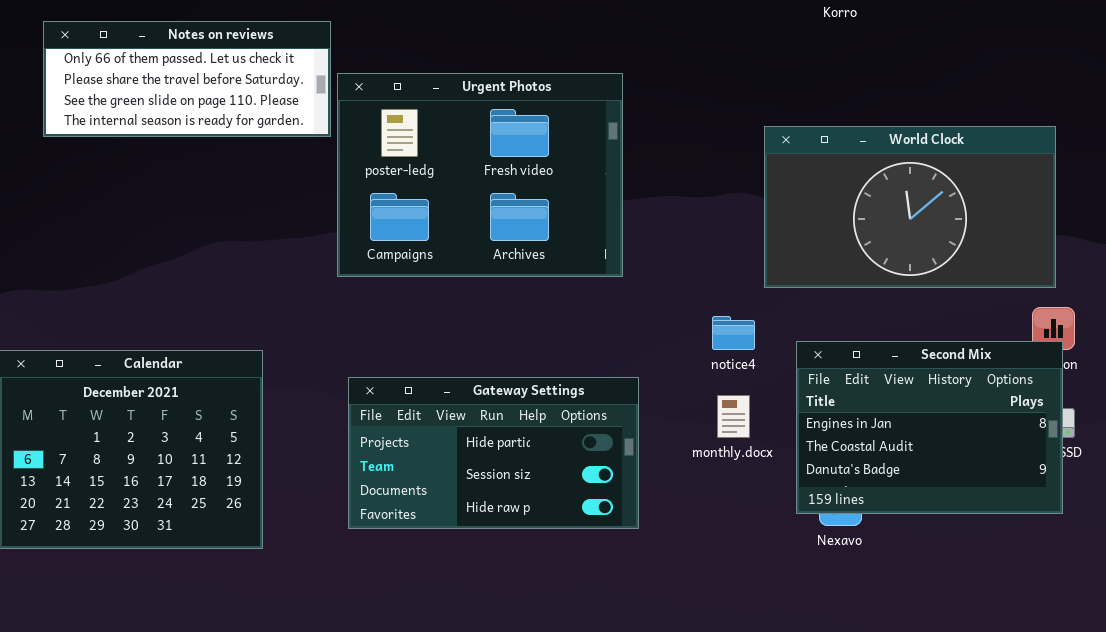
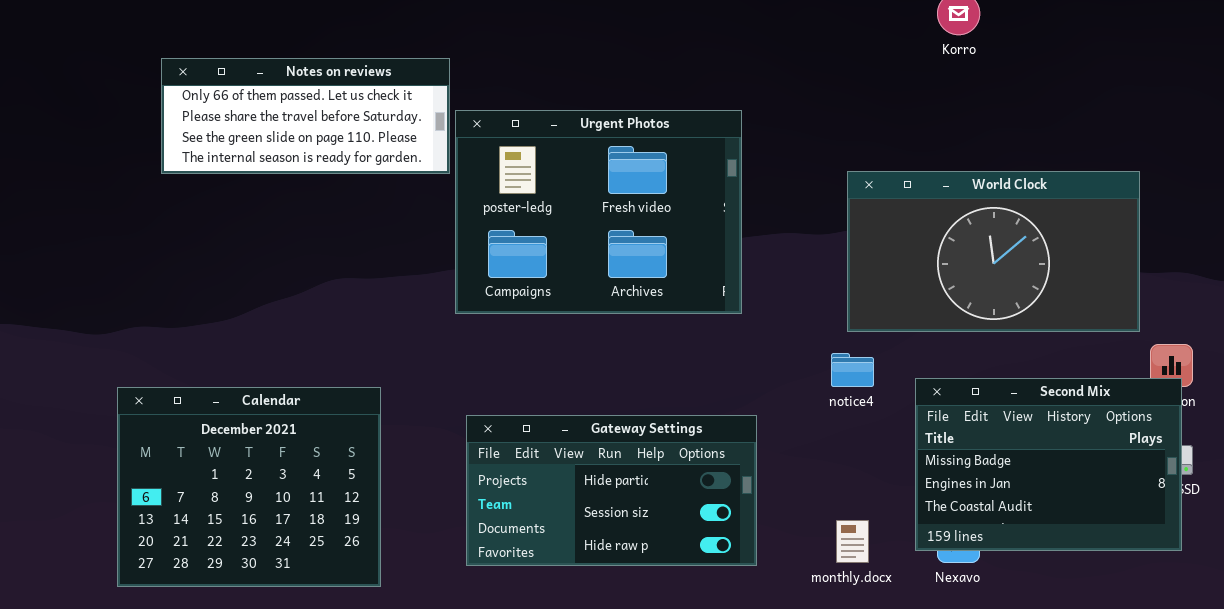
World Clock: [764,126,1056,288] -> [847,171,1140,332], moved
Second Mix: [796,341,1063,514] -> [915,378,1182,551], scrolled up 1 row
monthly.docx: [717,395,750,438] -> [836,520,869,563], moved

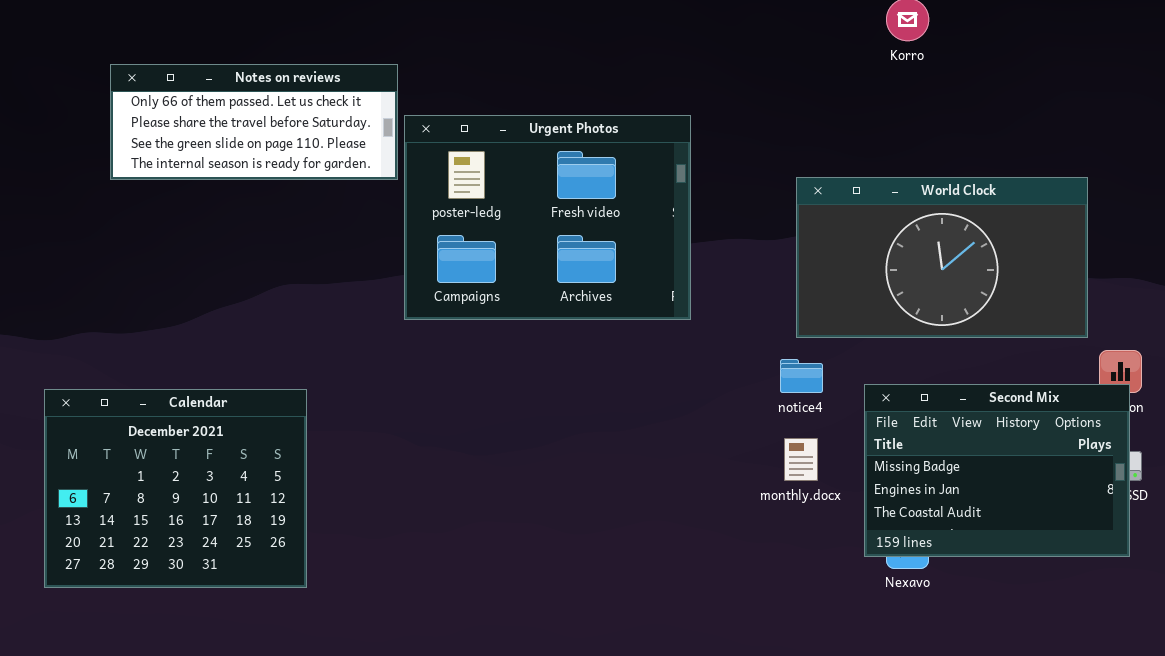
Calendar: [117,387,381,587] -> [44,389,307,588], moved
Gateway Settings: [466,415,757,566] -> none, closed
monthly.docx: [836,520,869,563] -> [784,438,818,481], moved

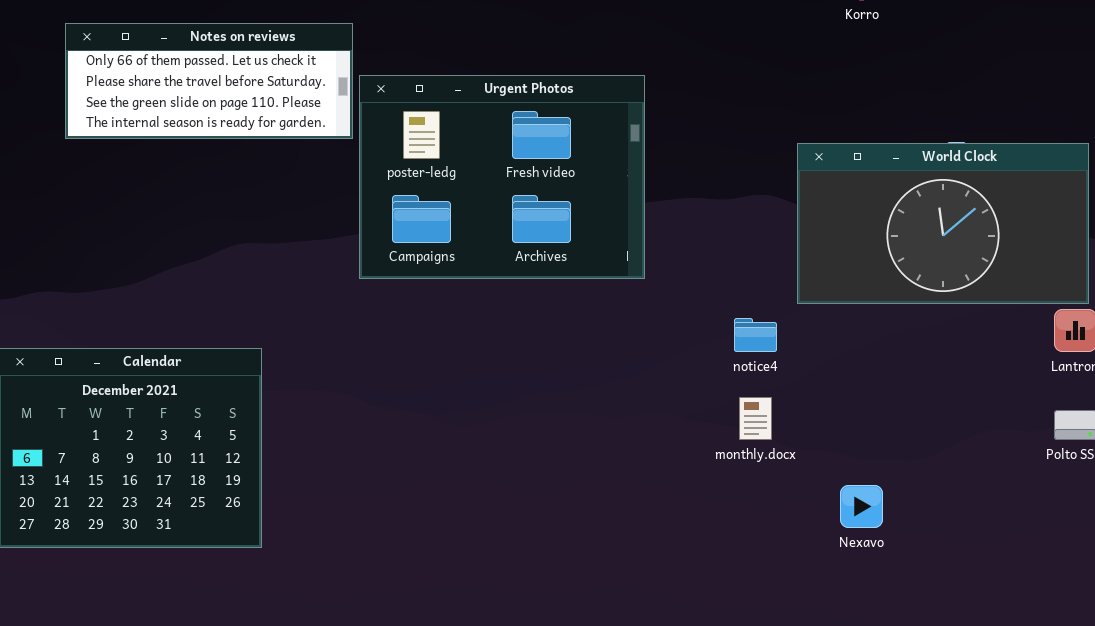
World Clock: [796,177,1088,338] -> [797,143,1089,304], moved
Second Mix: [864,384,1130,557] -> none, closed

